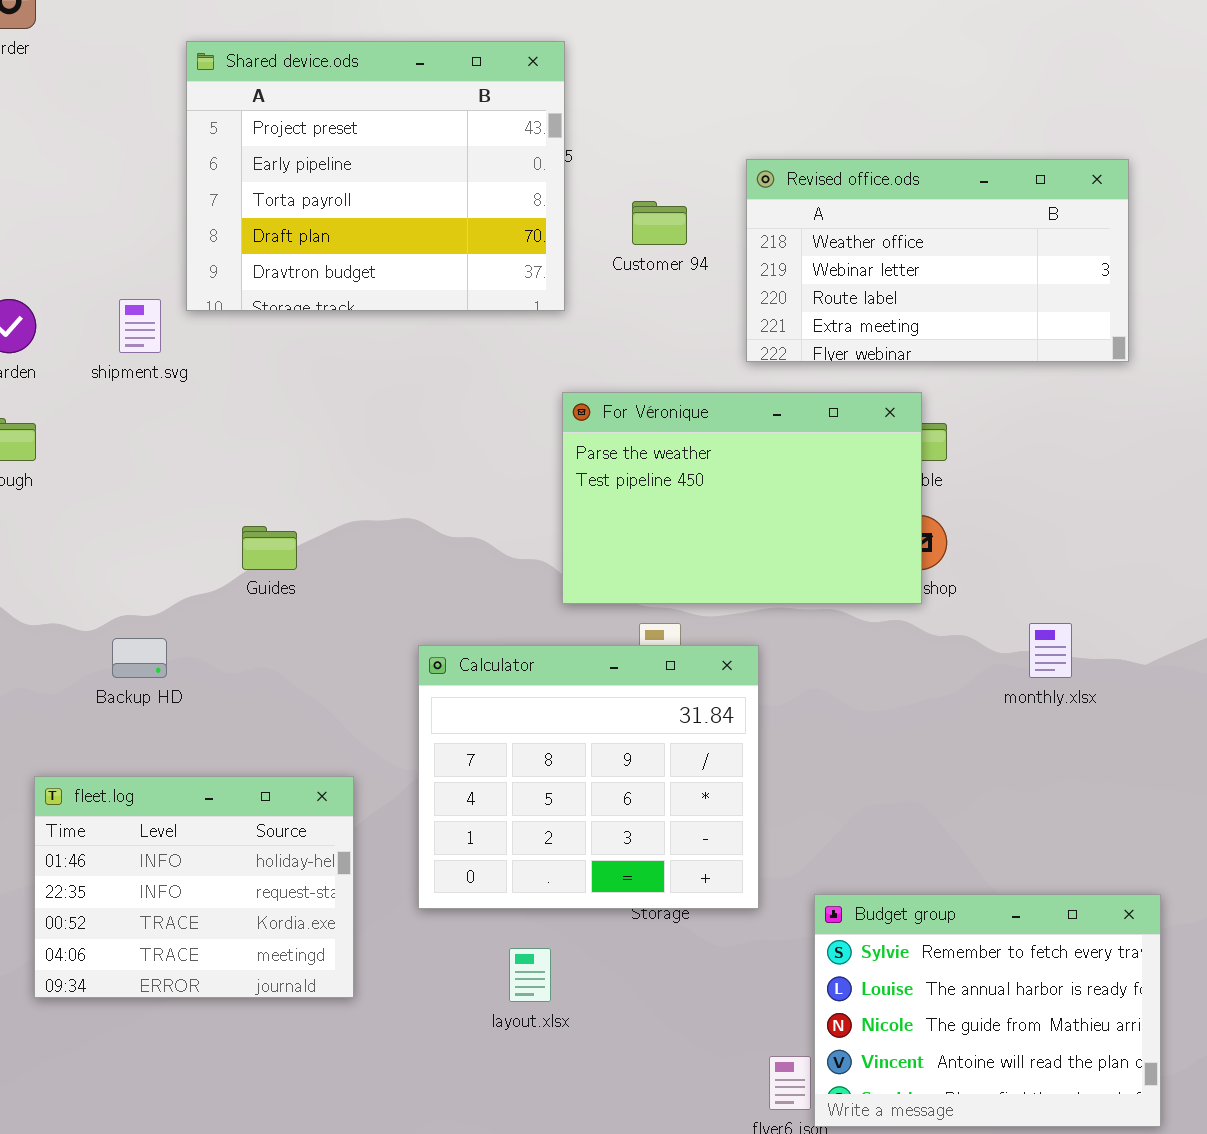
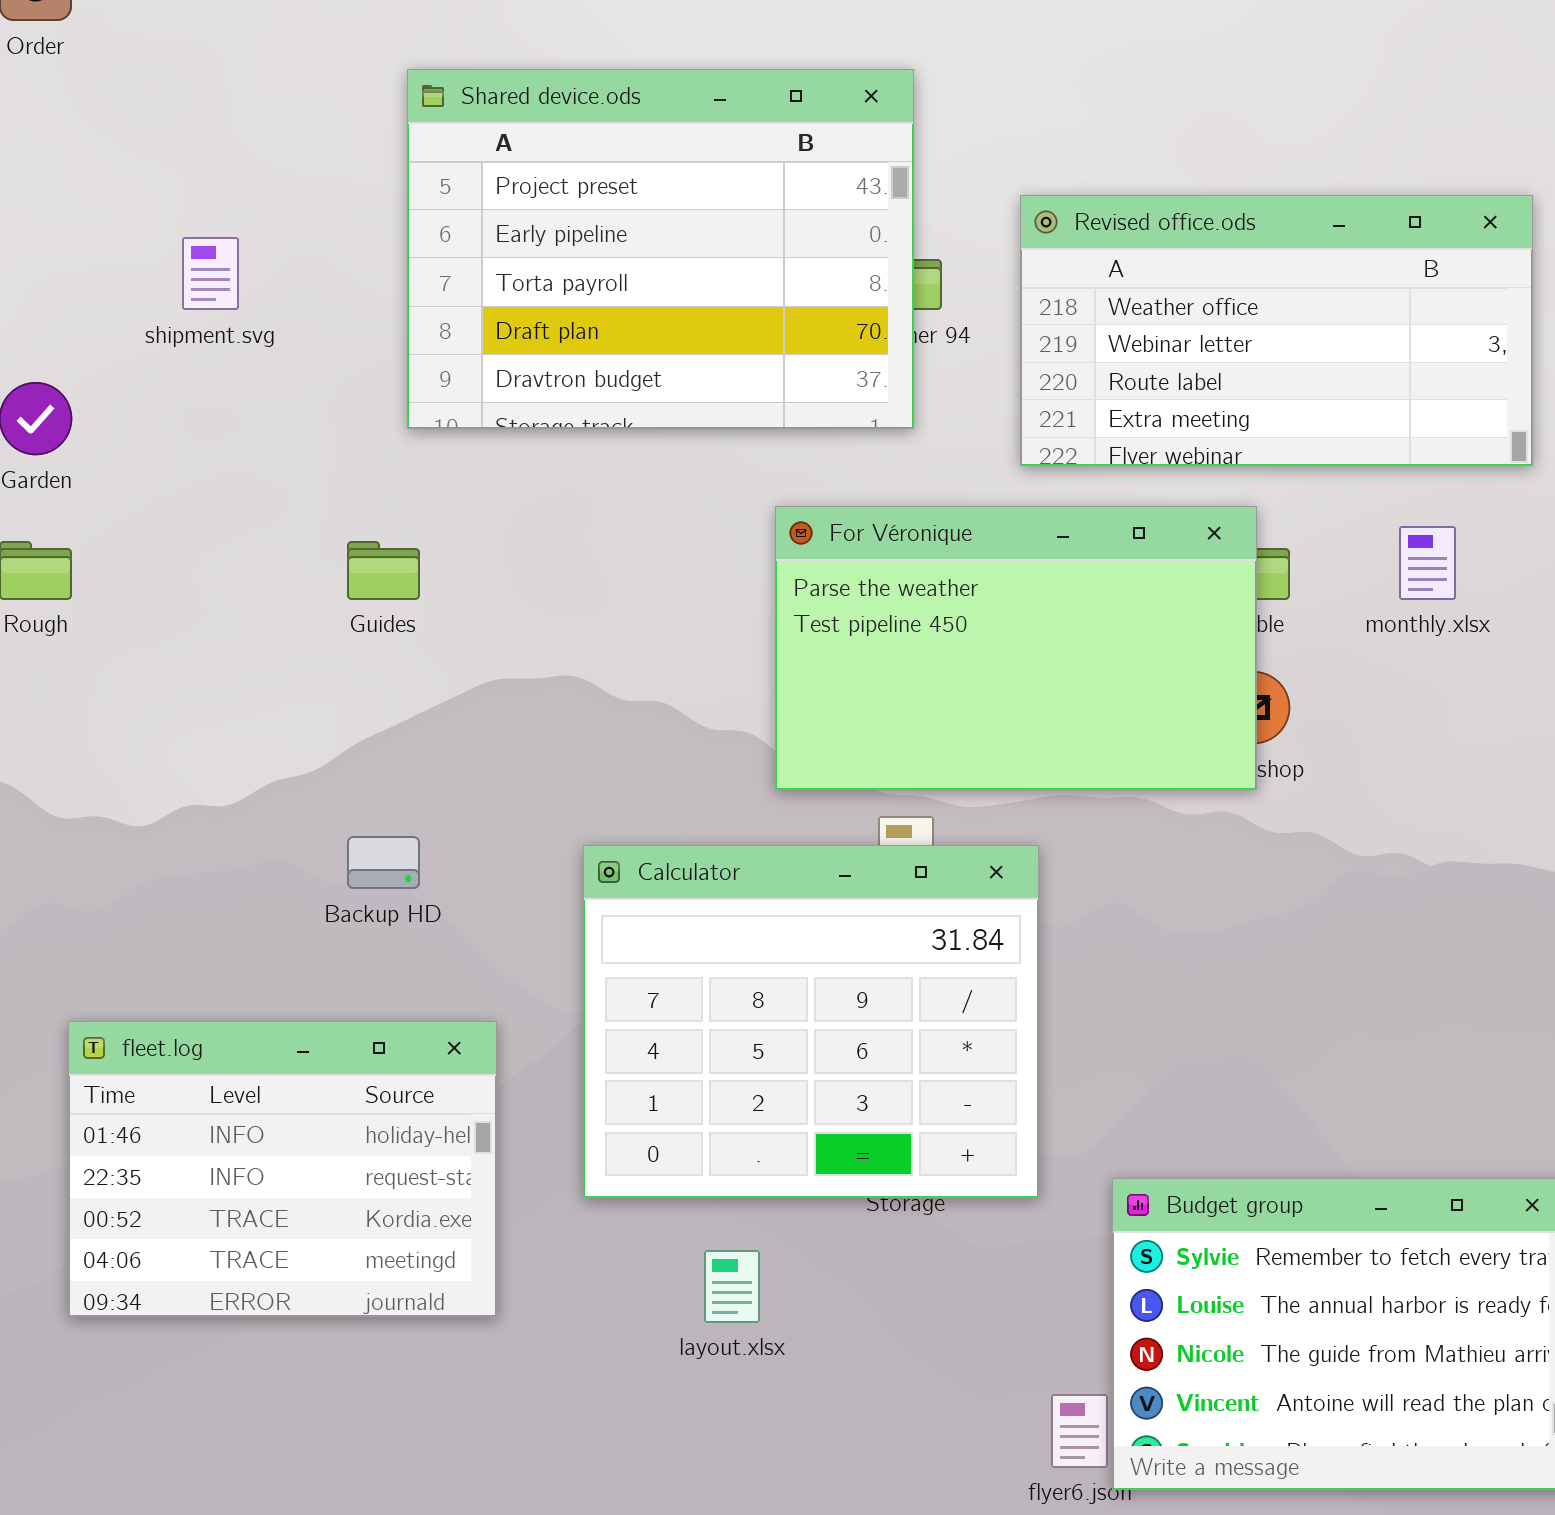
Shared device.ods: [186,41,565,311] -> [407,69,914,429], moved
shipment.svg: [119,299,161,353] -> [182,237,239,310], moved
Guides: [242,526,297,570] -> [347,541,420,600], moved
monthly.xlsx: [1029,623,1072,678] -> [1399,526,1456,600], moved
Backup HD: [112,638,167,678] -> [347,836,420,889], moved

